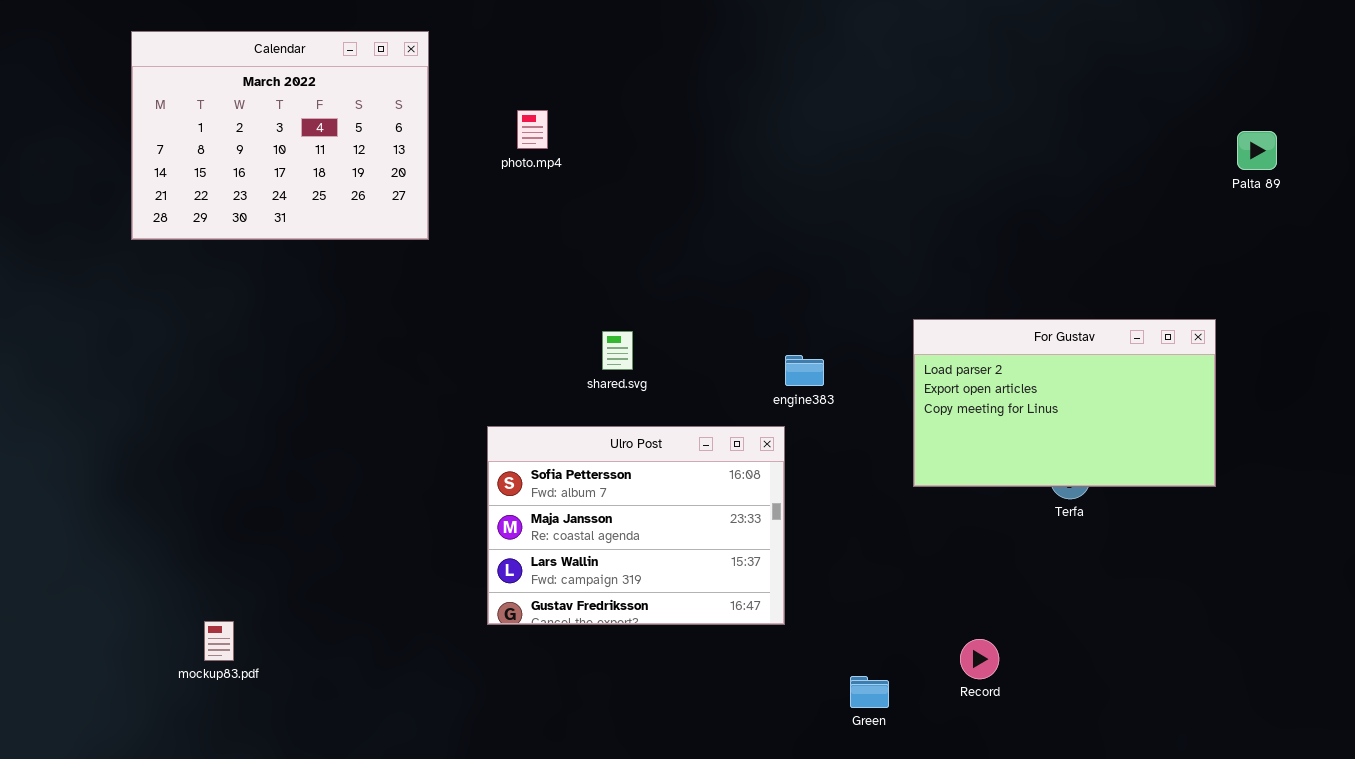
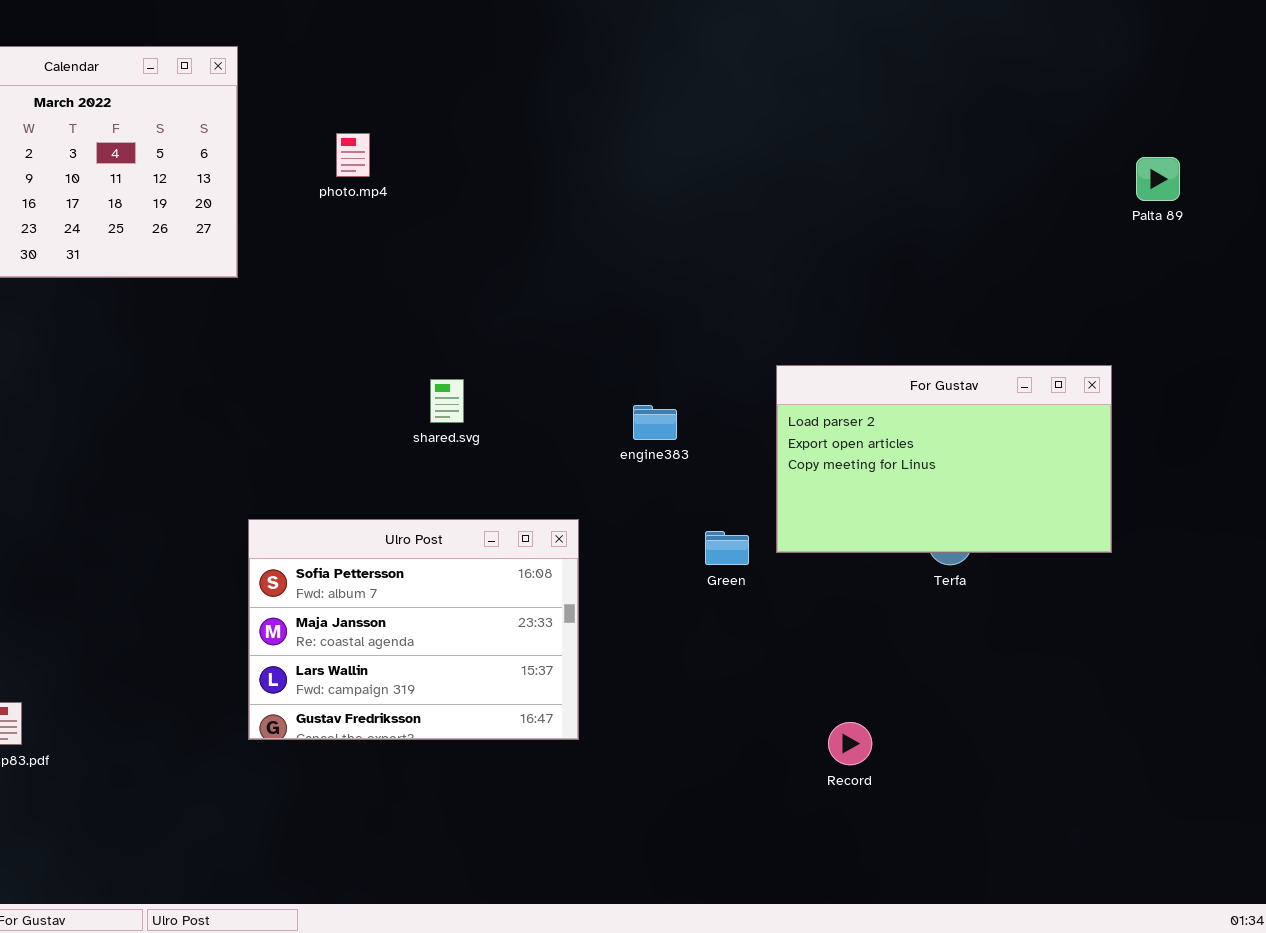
Ulro Post: [487,426,785,625] -> [248,519,579,740], moved
Green: [850,676,889,708] -> [705,531,749,565], moved

